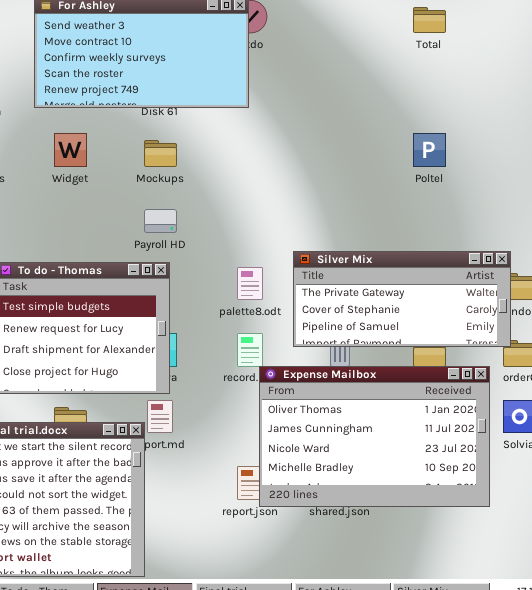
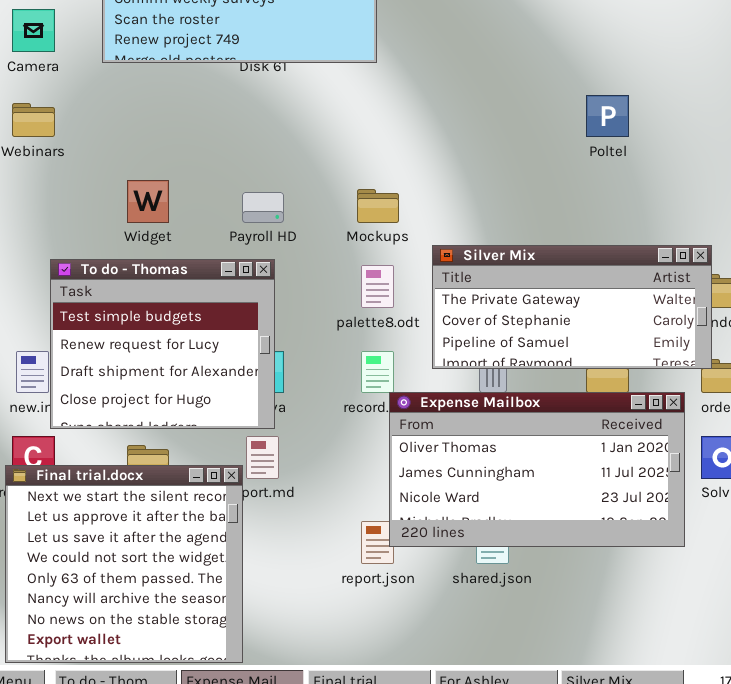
Widget: [54,133,87,167] -> [127,180,169,223], moved
Mockups: [144,140,177,167] -> [357,189,399,223], moved
Expense Mailbox: [259,366,490,507] -> [389,392,685,547], resized

